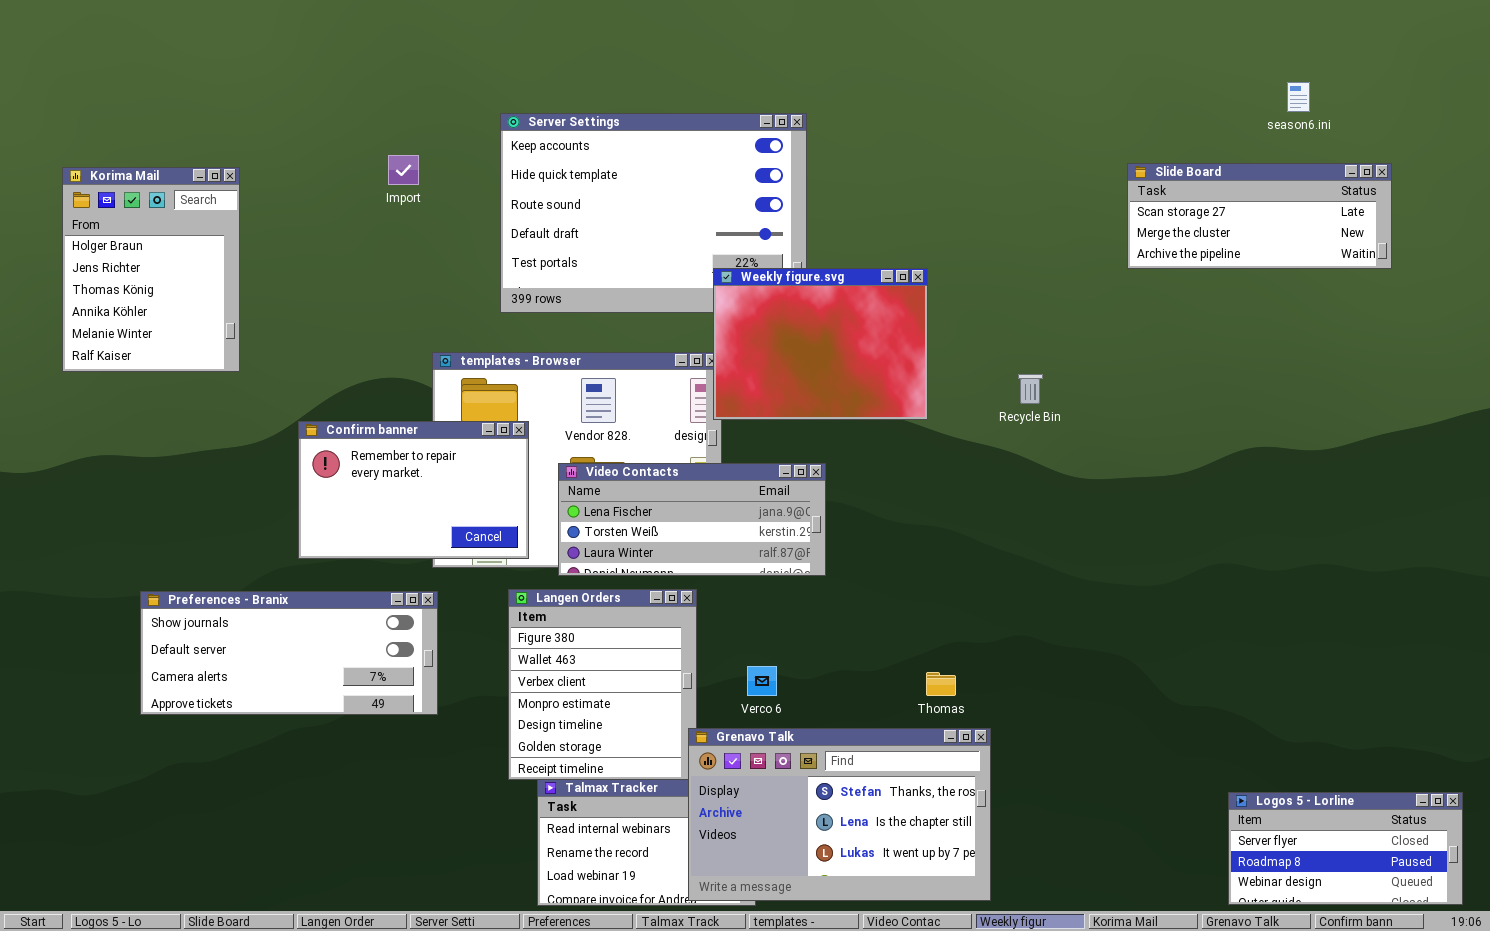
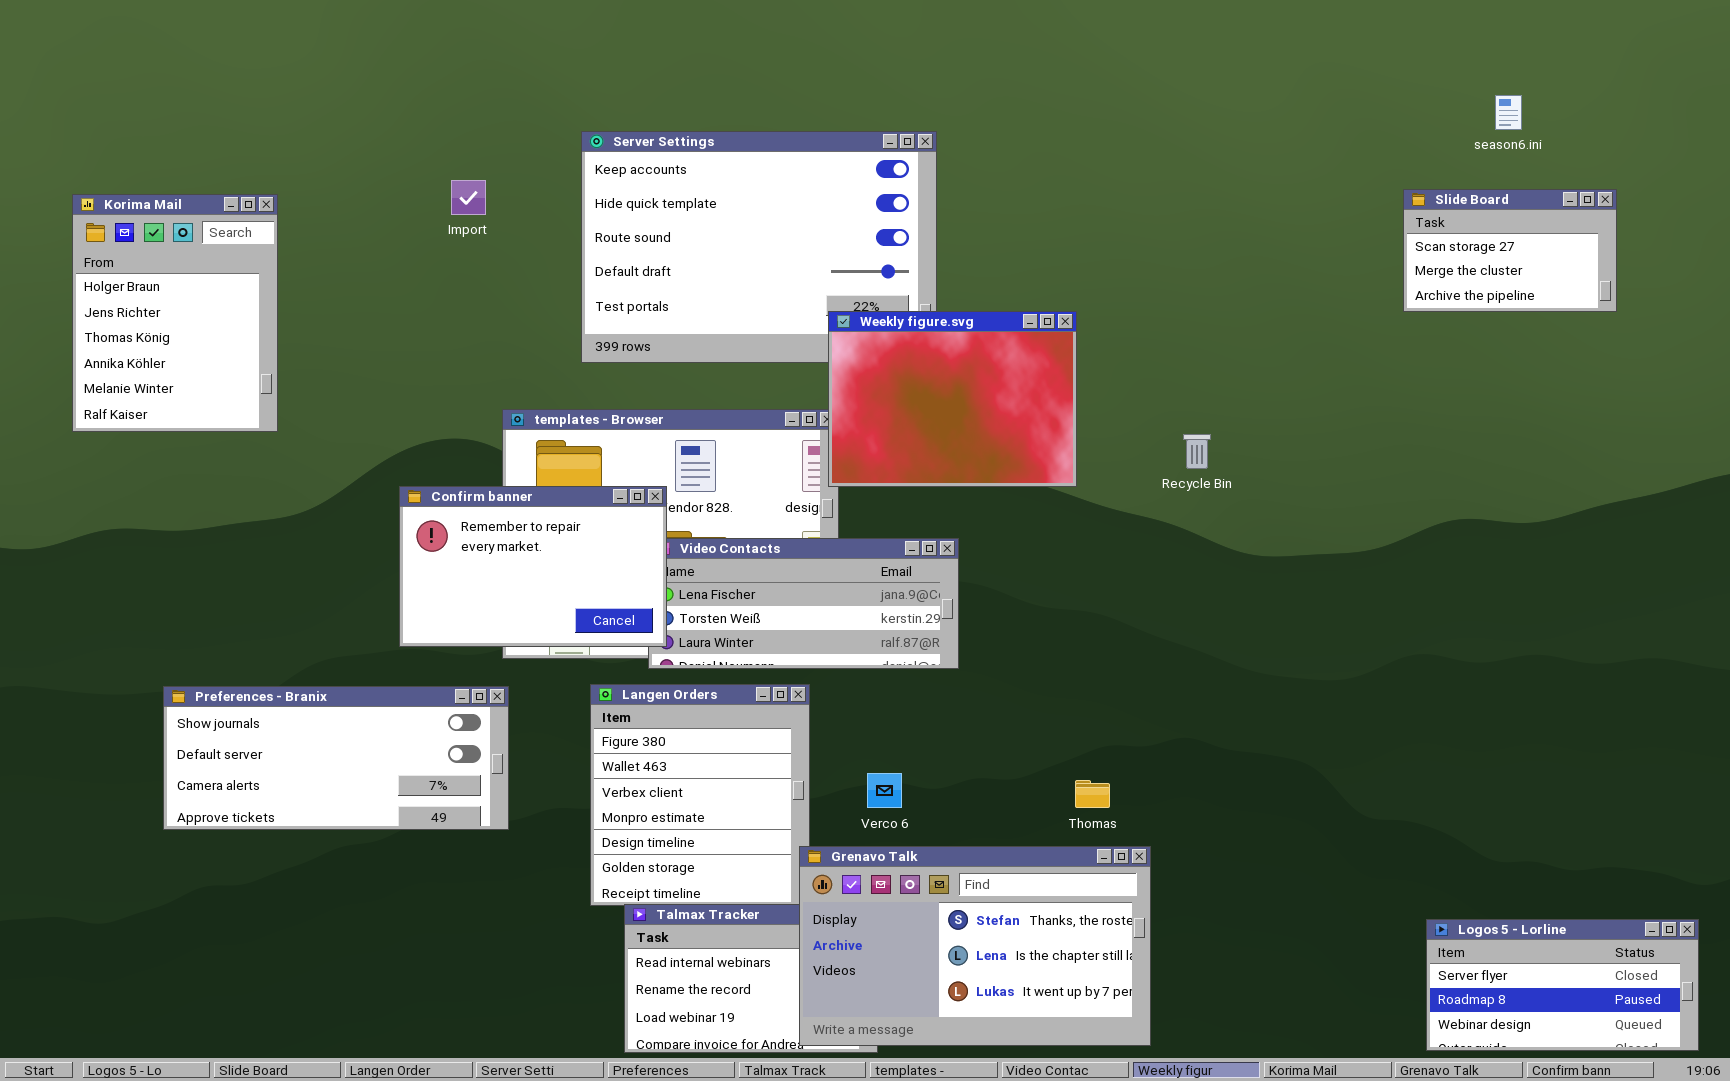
Slide Board: [1127,163,1392,269] -> [1403,189,1617,312], resized
Confirm banner: [298,421,529,559] -> [399,486,667,647], moved

